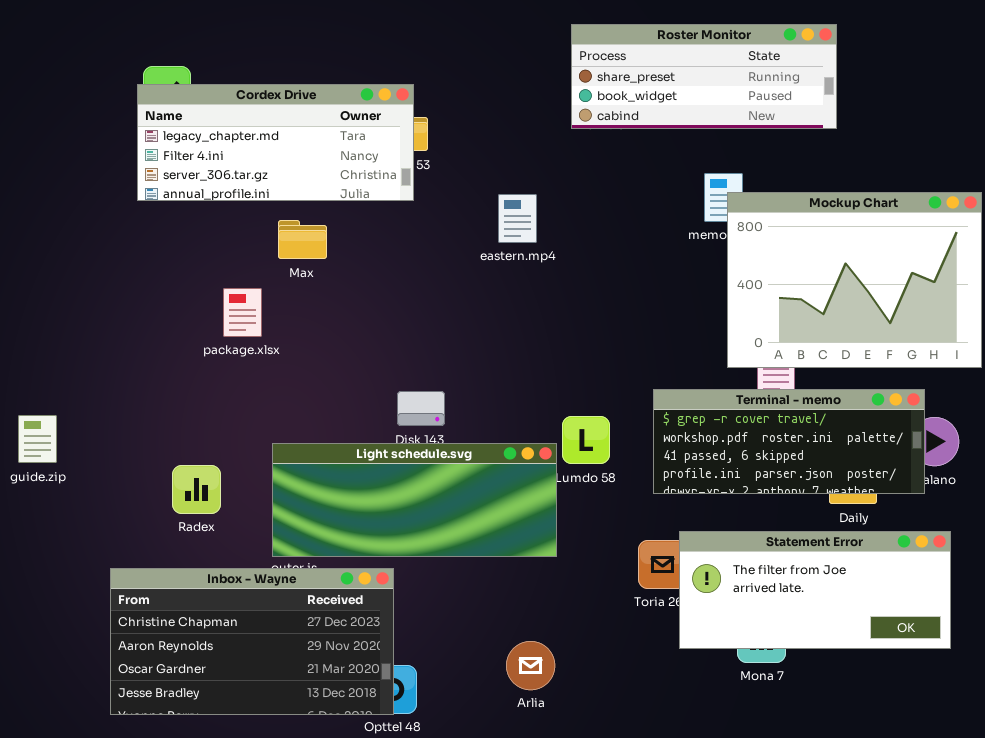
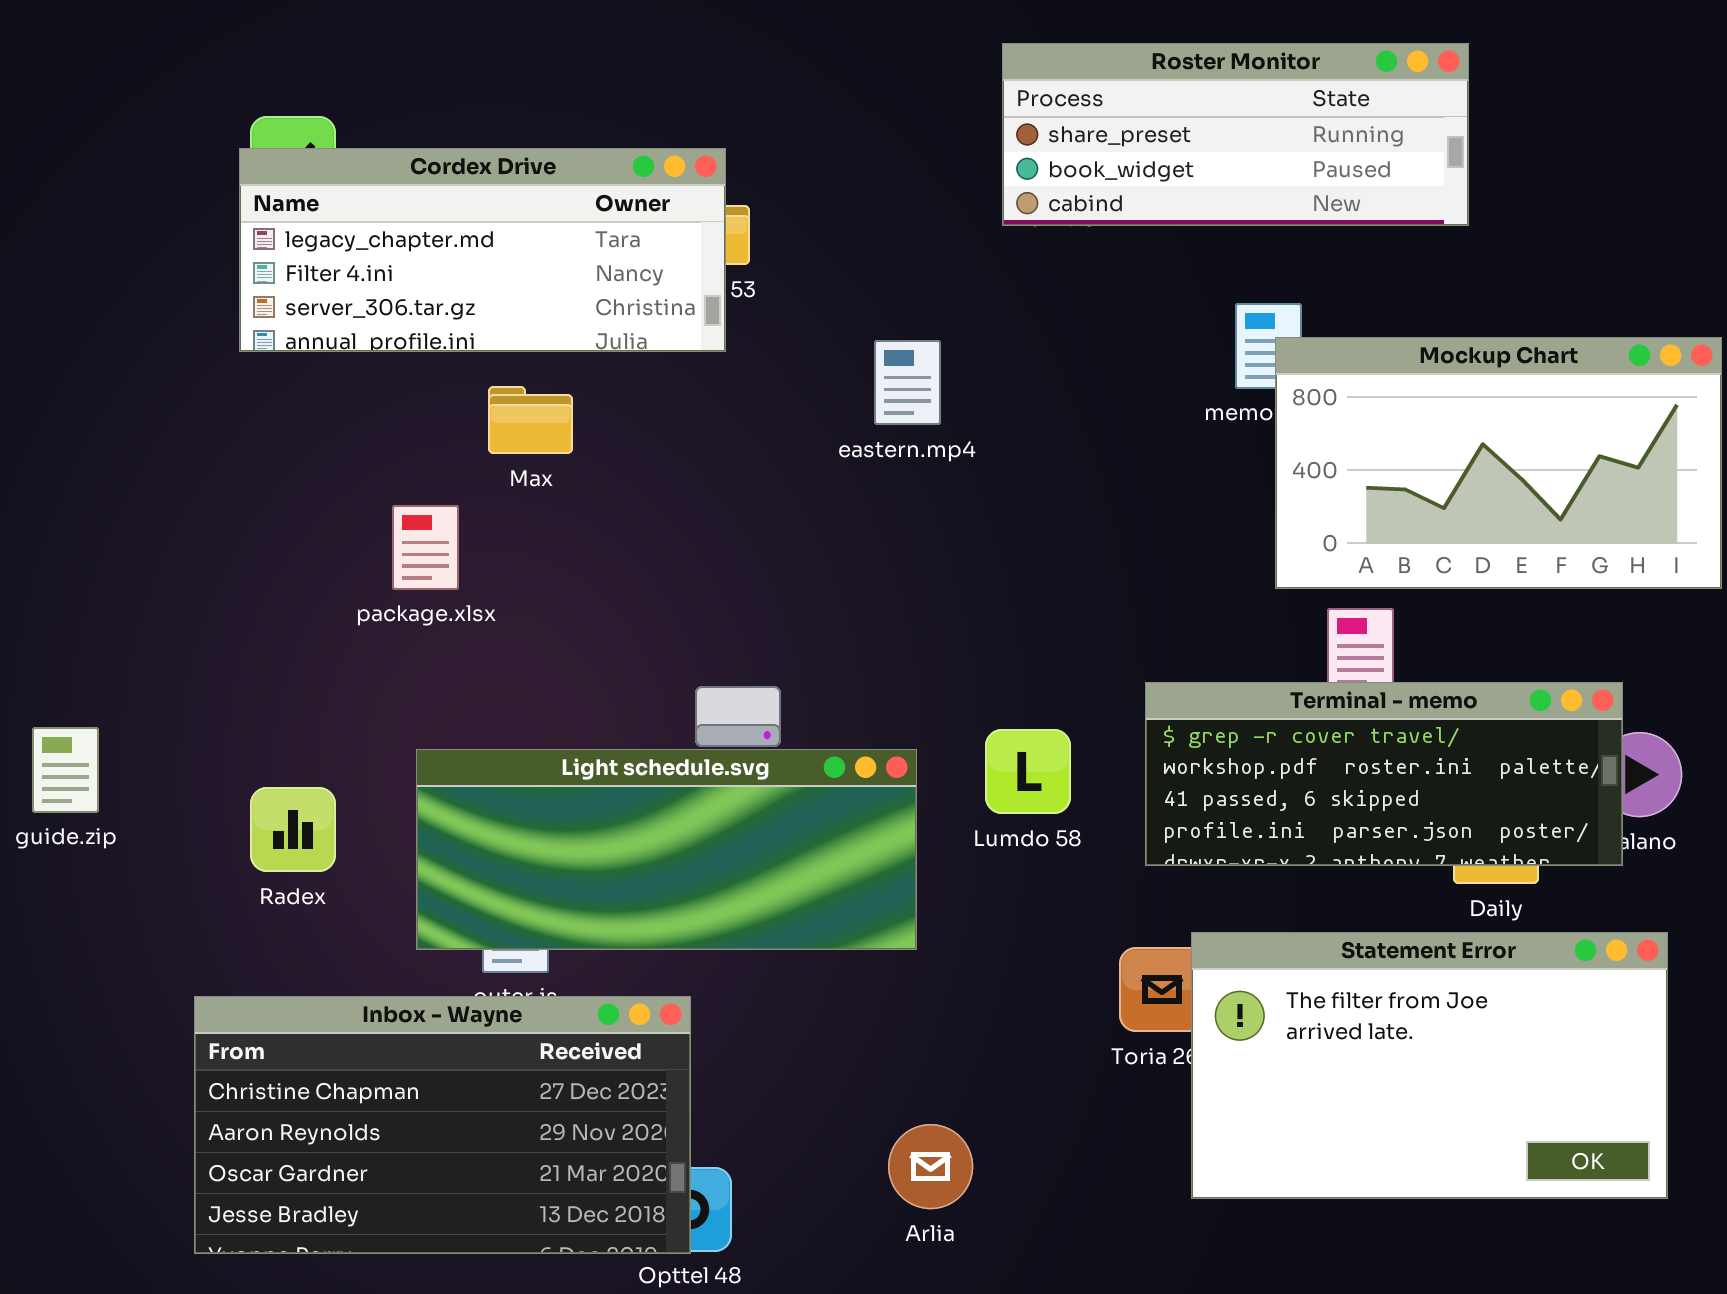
Mockup Chart: [727,192,982,368] -> [1275,337,1722,589], resized
Light schedule.svg: [272,443,557,557] -> [416,749,917,950], moved
Radex: [172,465,221,514] -> [250,787,336,872], moved
Statement Error: [679,531,951,649] -> [1191,932,1668,1199], resized

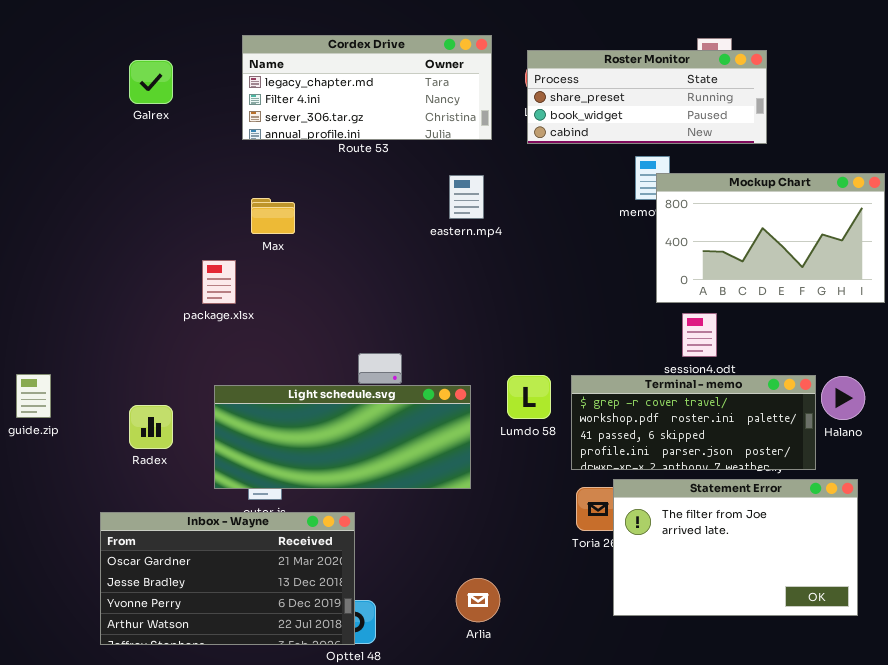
Roster Monitor: [1002,43,1469,226] -> [527,50,767,144], moved
Cordex Drive: [239,148,726,352] -> [242,35,492,140], moved
Terminal - memo: [1145,682,1623,866] -> [571,375,816,470], moved
Inbox - Wayne: [194,996,691,1254] -> [100,512,355,645], scrolled down 2 rows

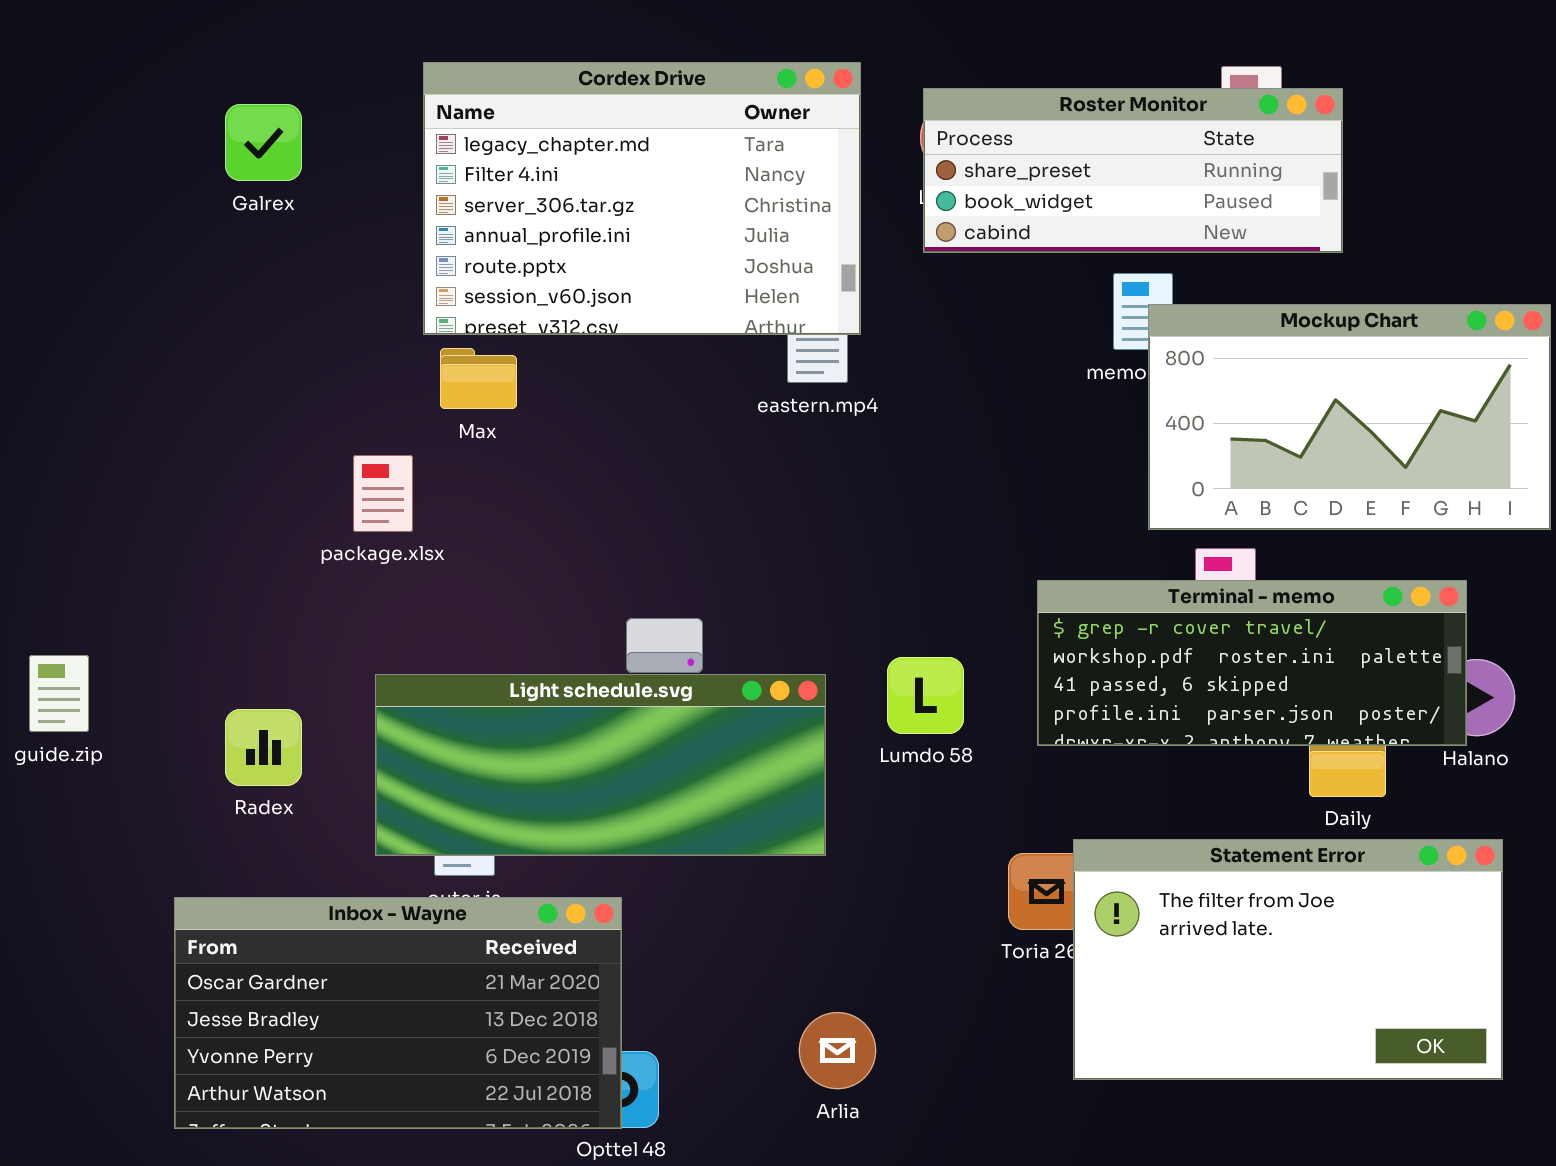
Cordex Drive: [242,35,492,140] -> [423,62,861,335], resized
Terminal - memo: [571,375,816,470] -> [1037,580,1467,746], moved

